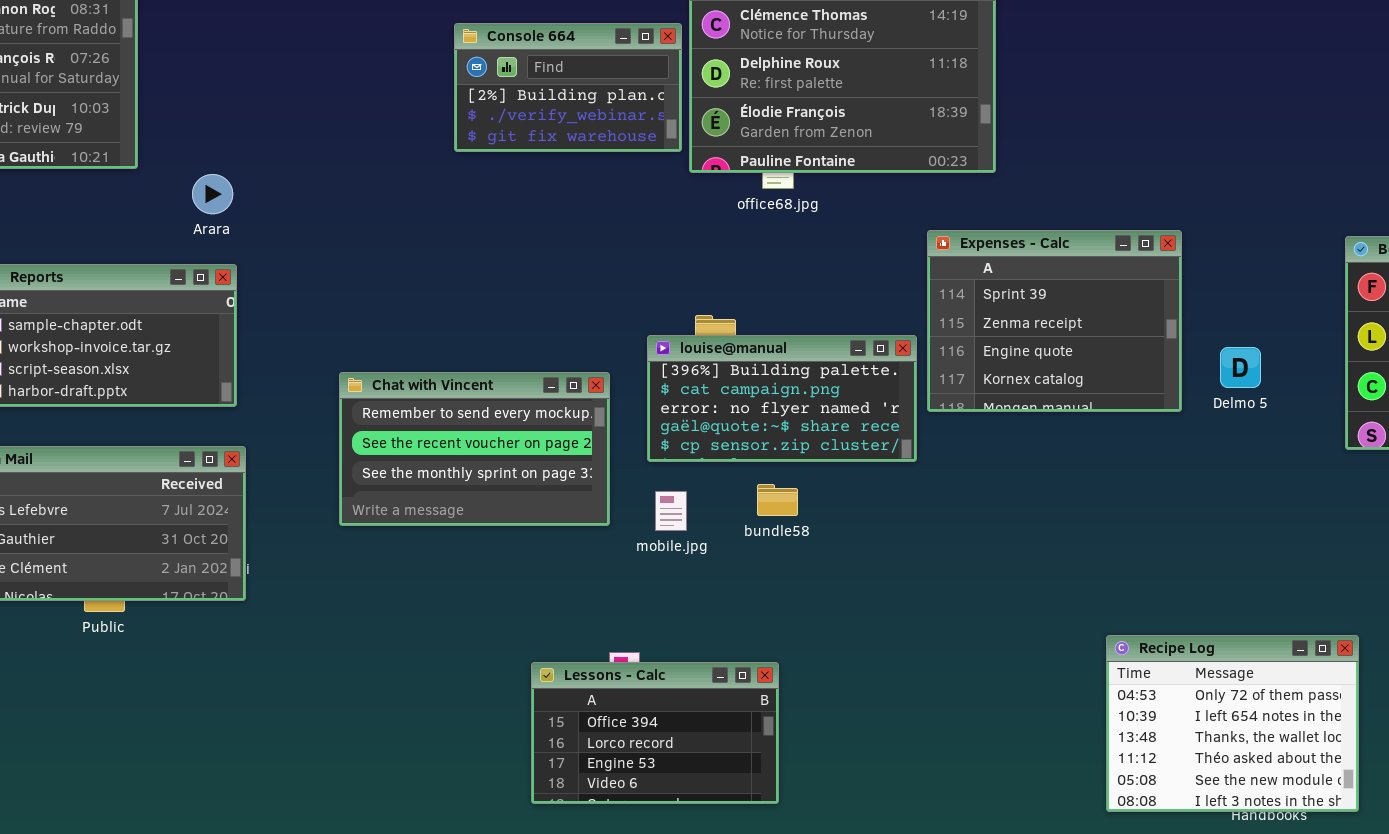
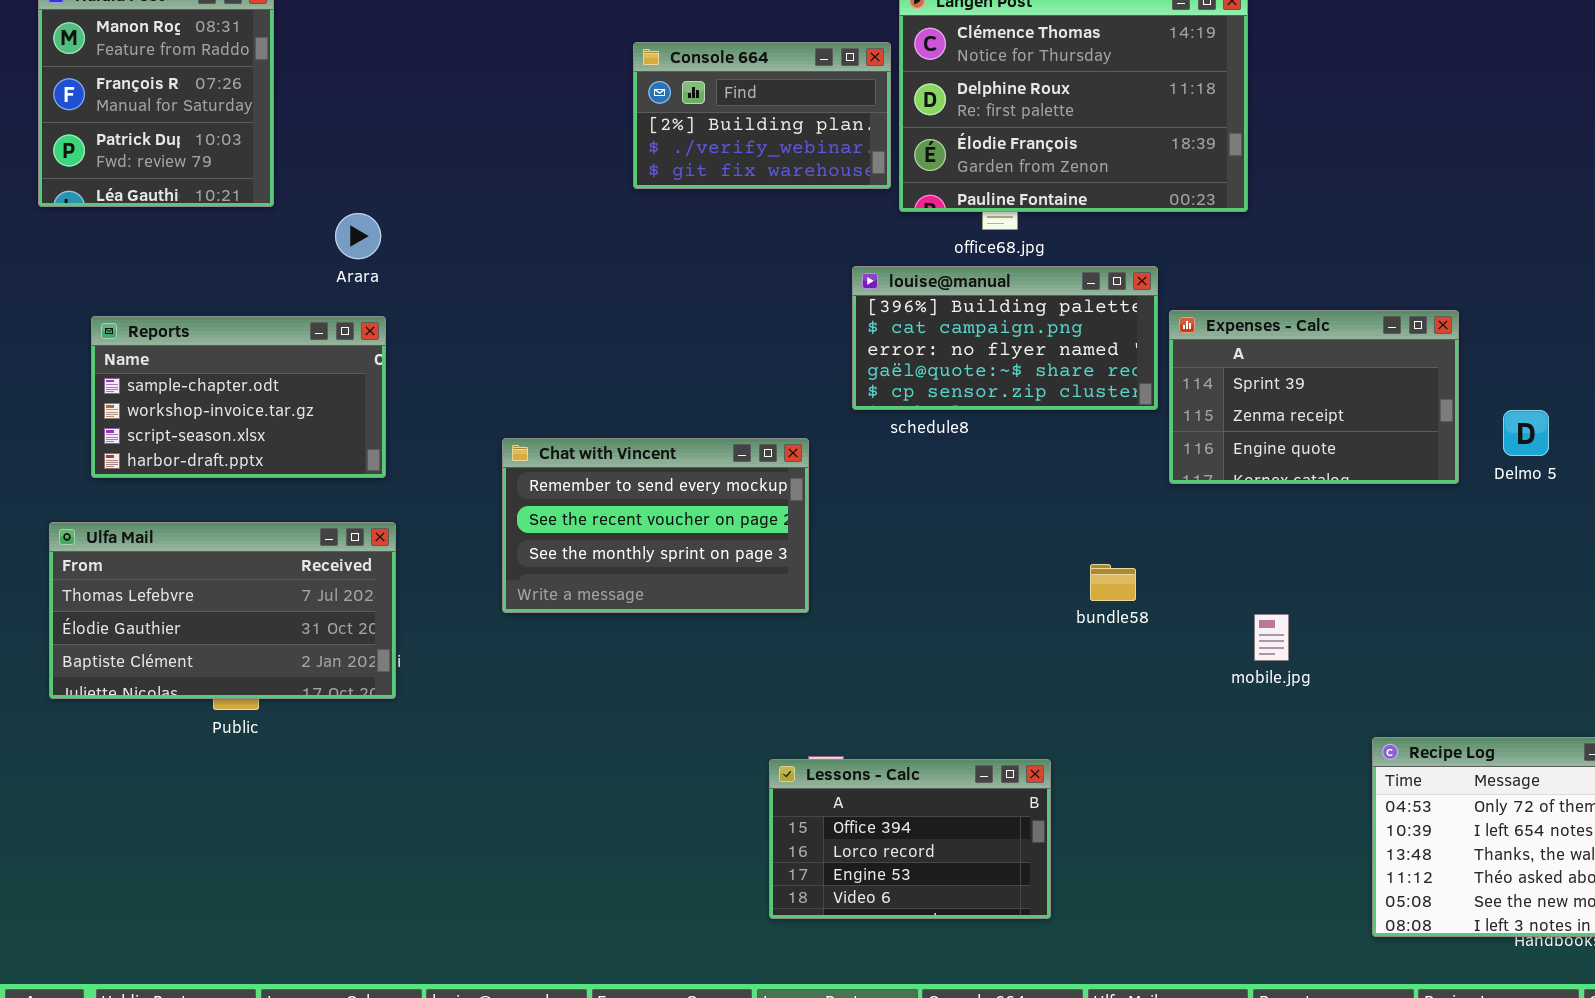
Expenses - Calc: [927,230,1182,412] -> [1169,310,1459,484], resized
louise@manual: [647,335,917,462] -> [852,266,1158,410], moved
bundle58: [757,484,798,516] -> [1090,564,1136,601], moved
mobile.jpg: [655,491,687,531] -> [1254,614,1289,661], moved
Lessons - Calc: [531,662,779,804] -> [769,759,1051,919], moved

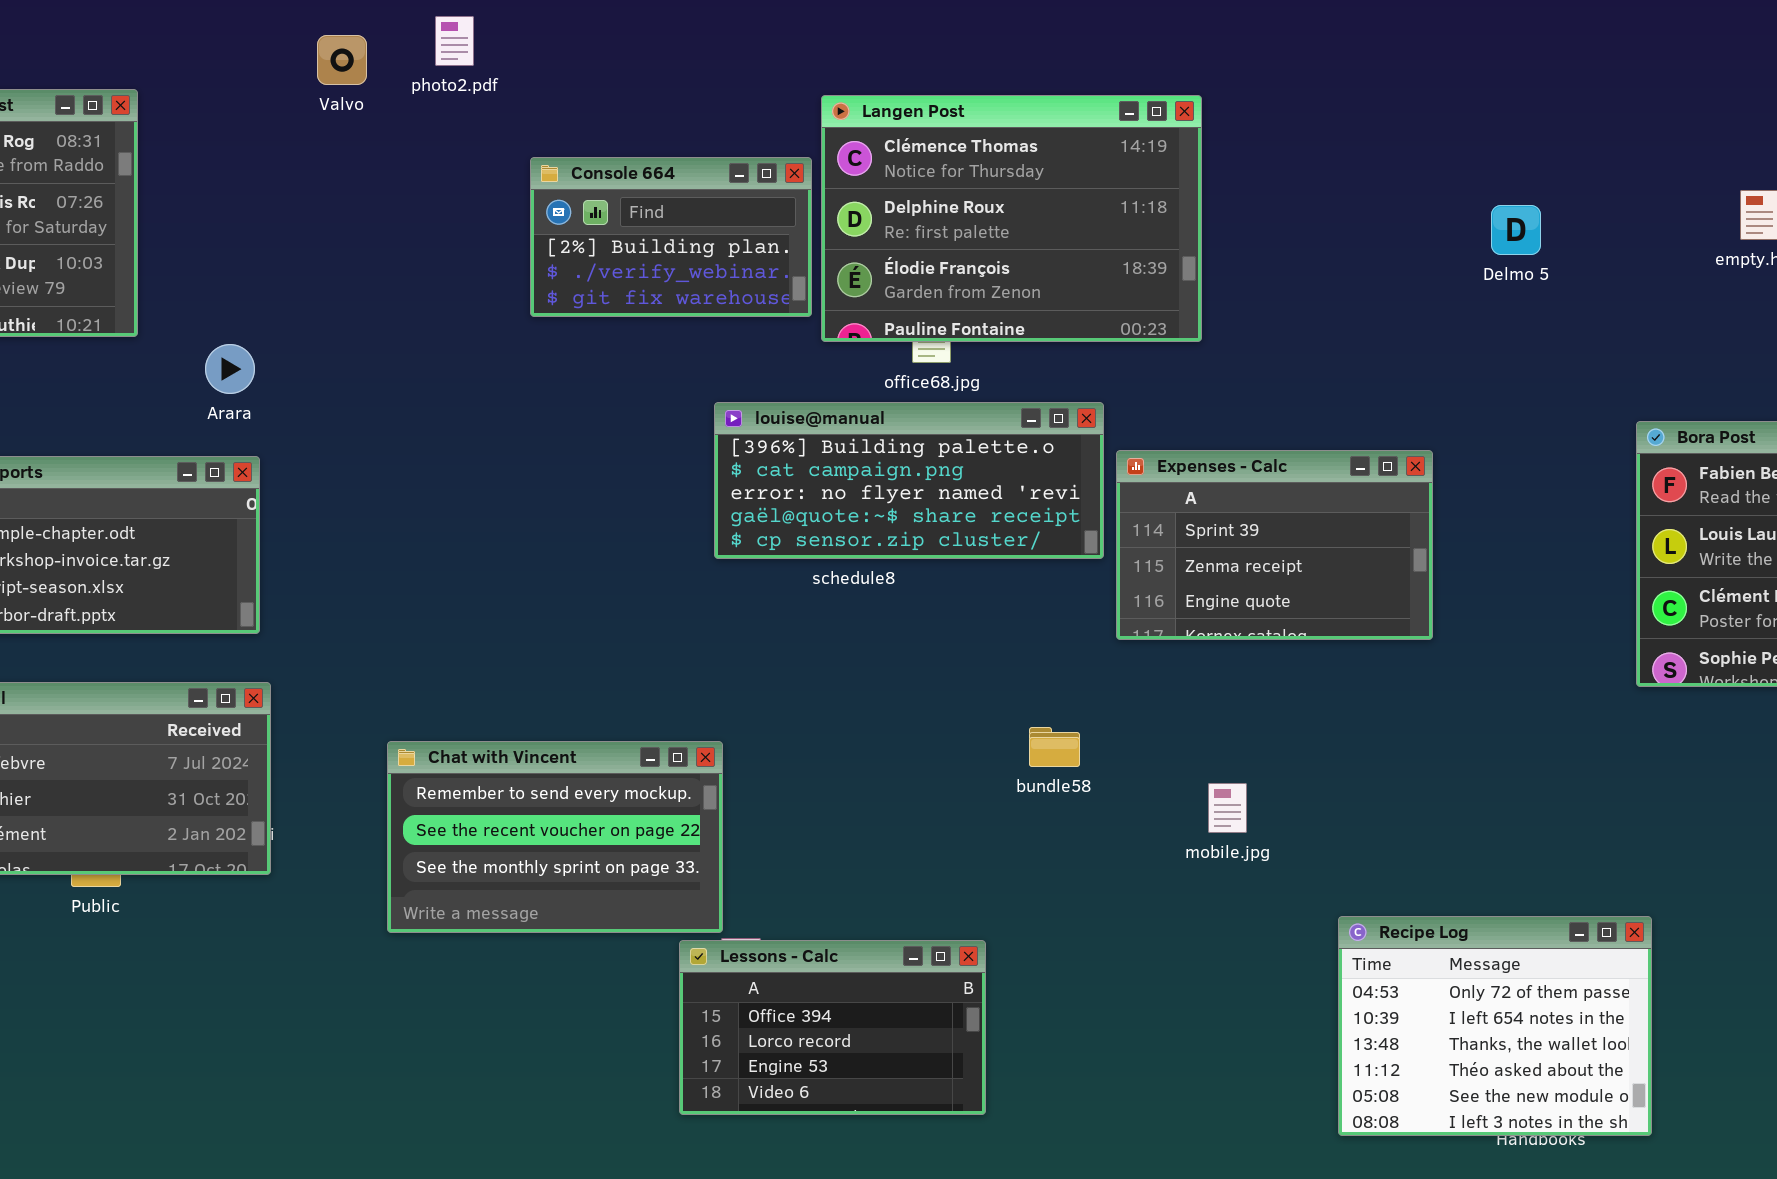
louise@manual: [852,266,1158,410] -> [714,402,1104,559], resized
Delmo 5: [1503,410,1549,456] -> [1491,205,1541,255], moved
Chat with Vincent: [502,438,809,613] -> [387,741,723,933], moved

